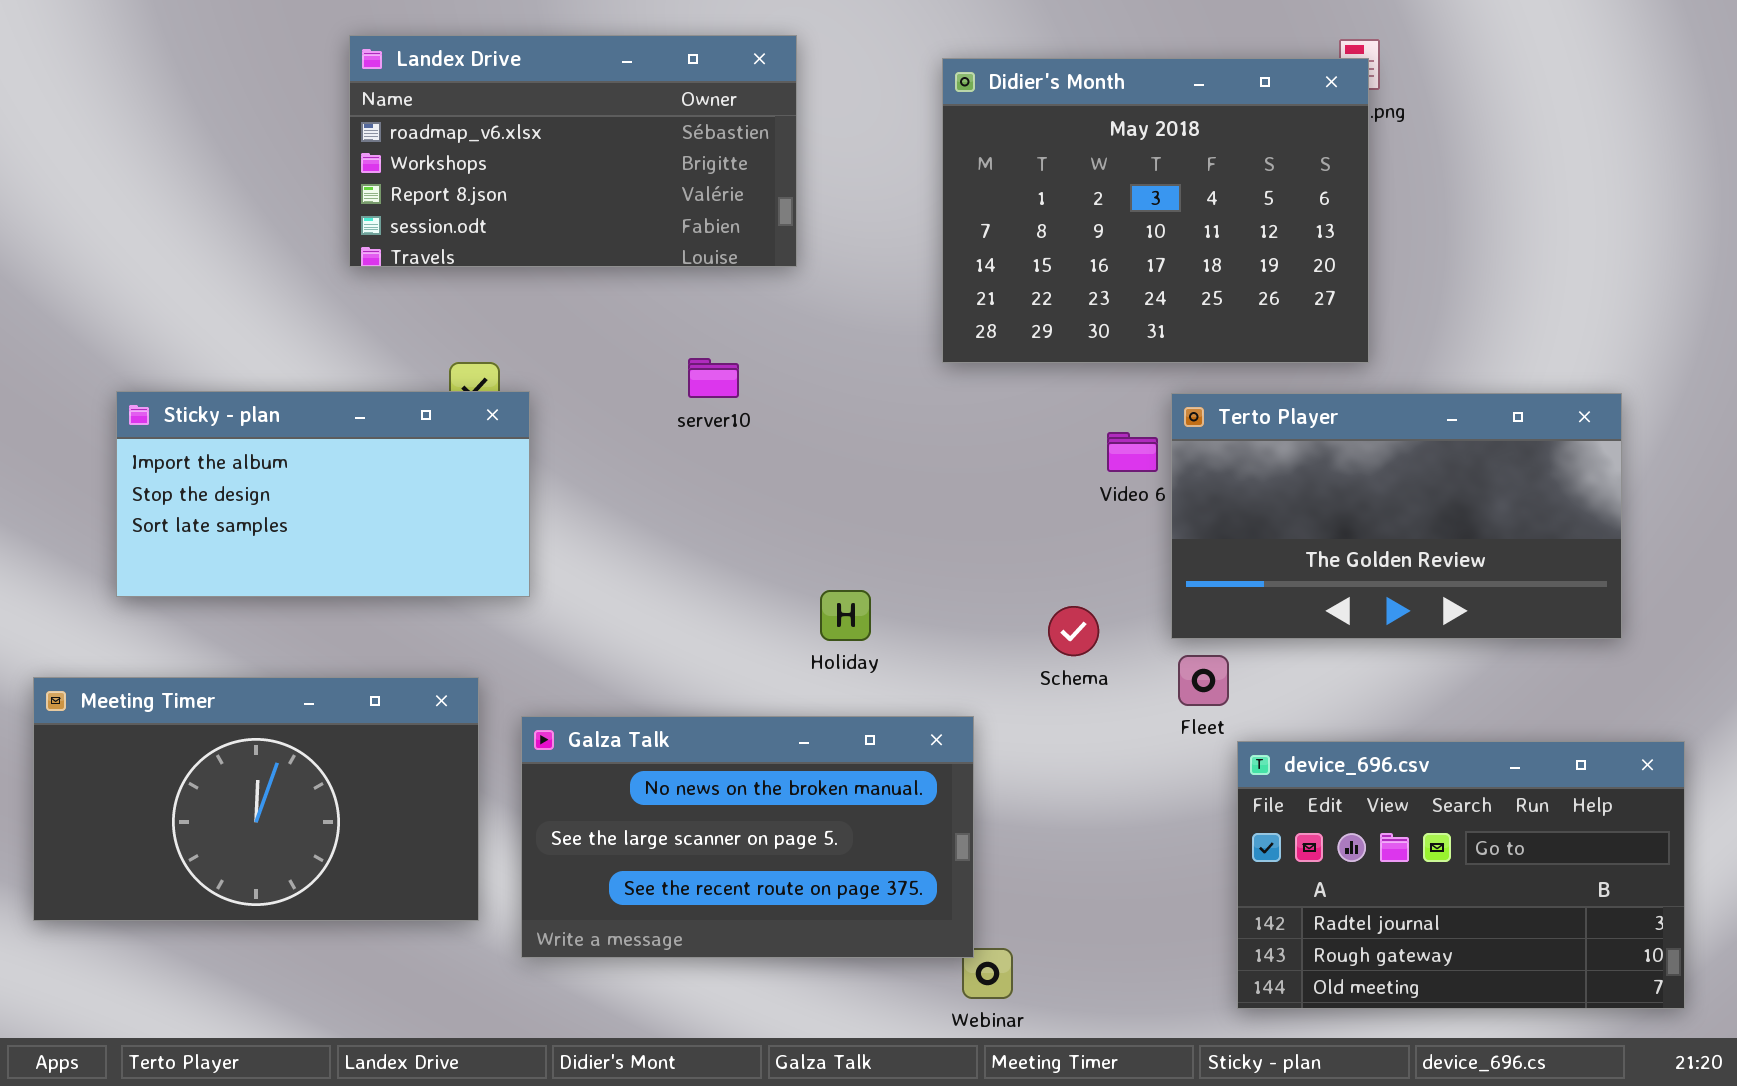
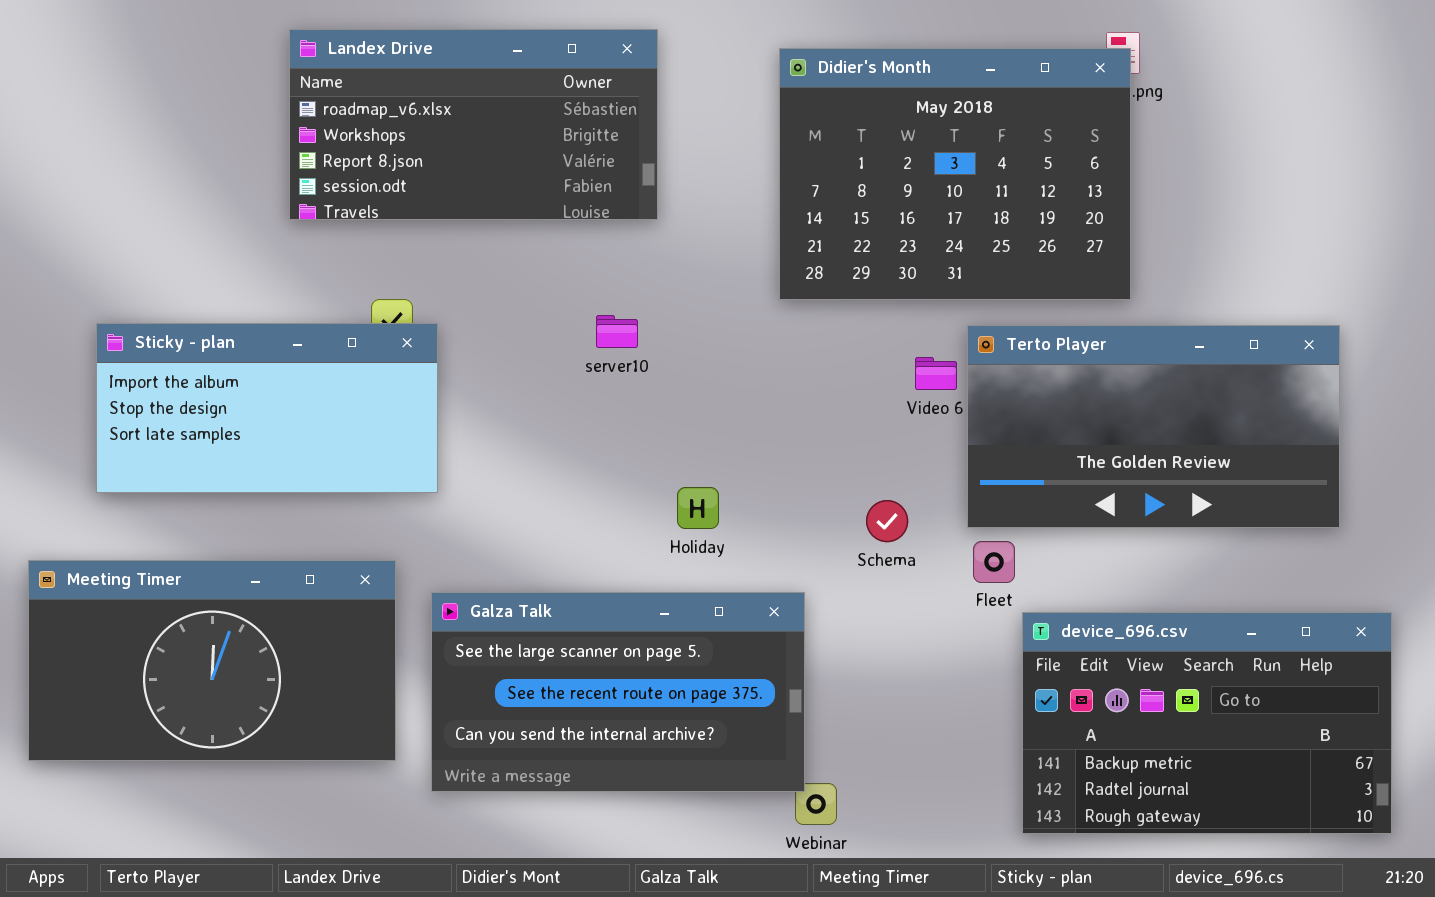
server10: [688,358,739,398] -> [596,315,638,348], moved
Galza Talk: [521,716,974,958] -> [431,592,805,792], scrolled down 1 row
device_696.csv: [1237,741,1685,1009] -> [1022,612,1392,834], scrolled up 1 row

